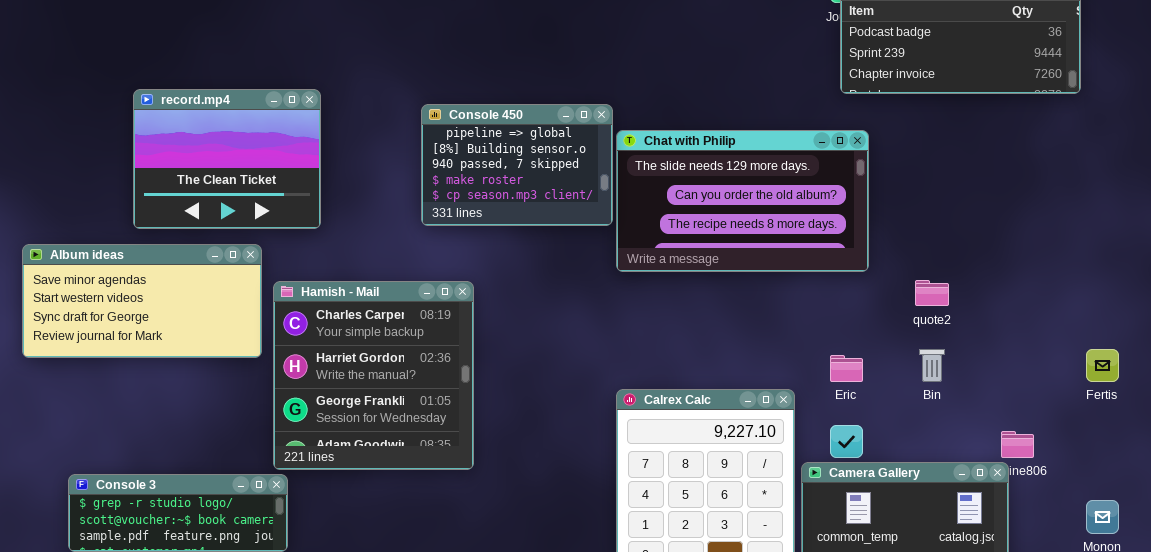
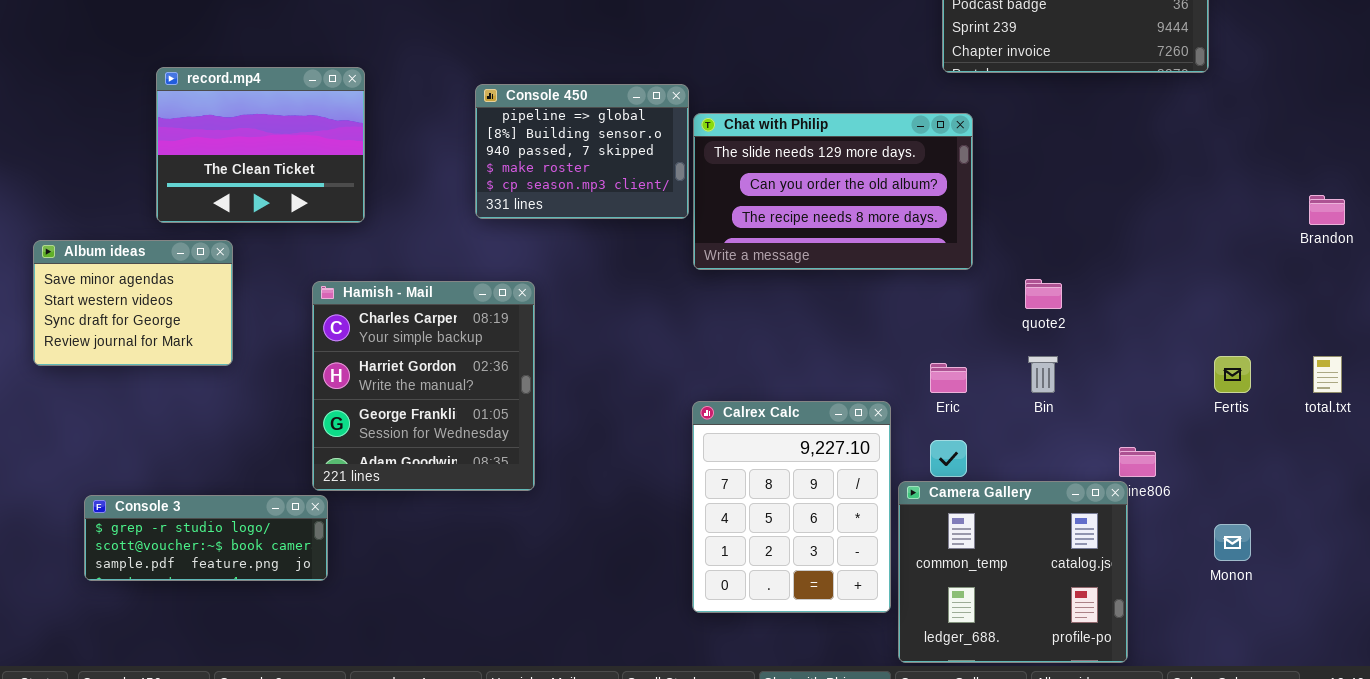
Album ideas: [22,244,262,358] -> [33,240,233,366], resized

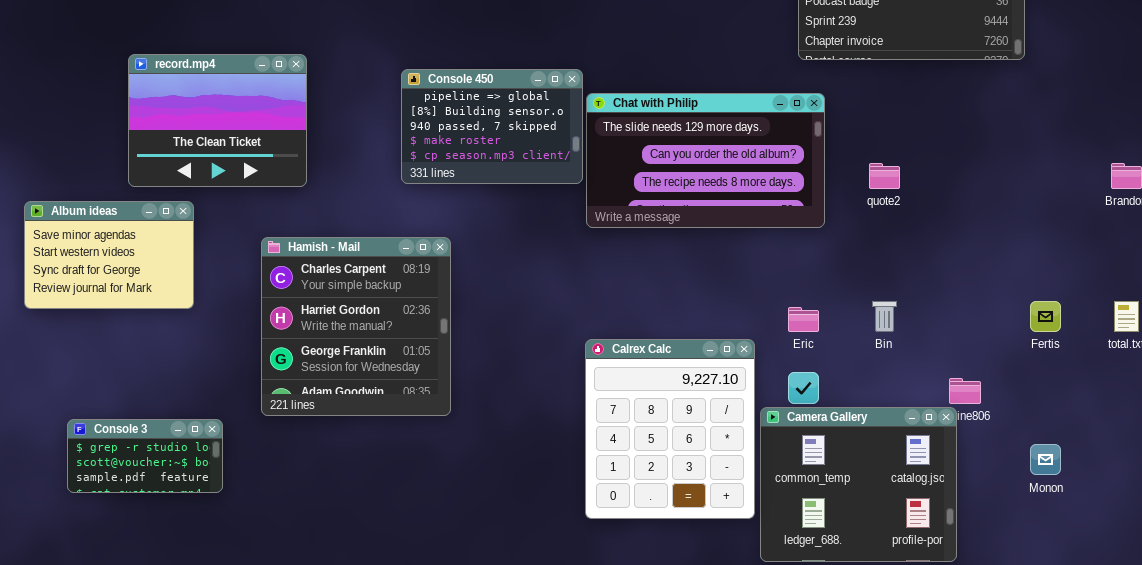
quote2: [1025,279,1062,309] -> [869,163,900,189], moved
Console 3: [84,495,328,581] -> [67,419,223,493], resized

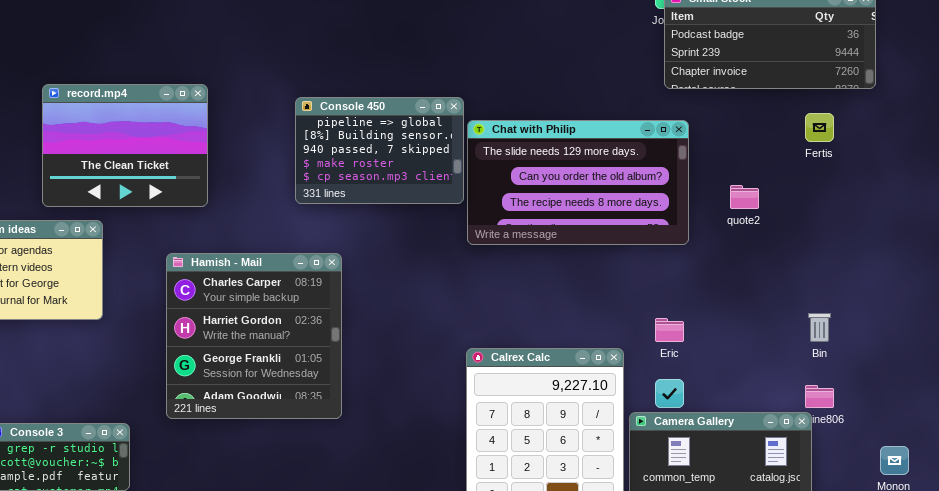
Bin: [872,301,897,332] -> [808,313,831,342], moved
Fertis: [1030,301,1061,332] -> [805,113,834,142], moved

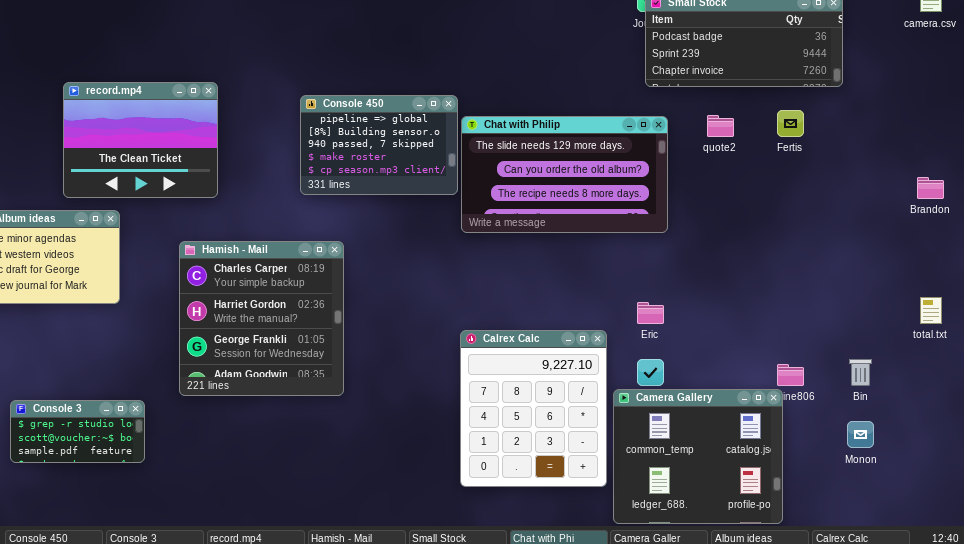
quote2: [730,185,759,209] -> [707,115,734,137], moved
Bin: [808,313,831,342] -> [849,359,872,386], moved

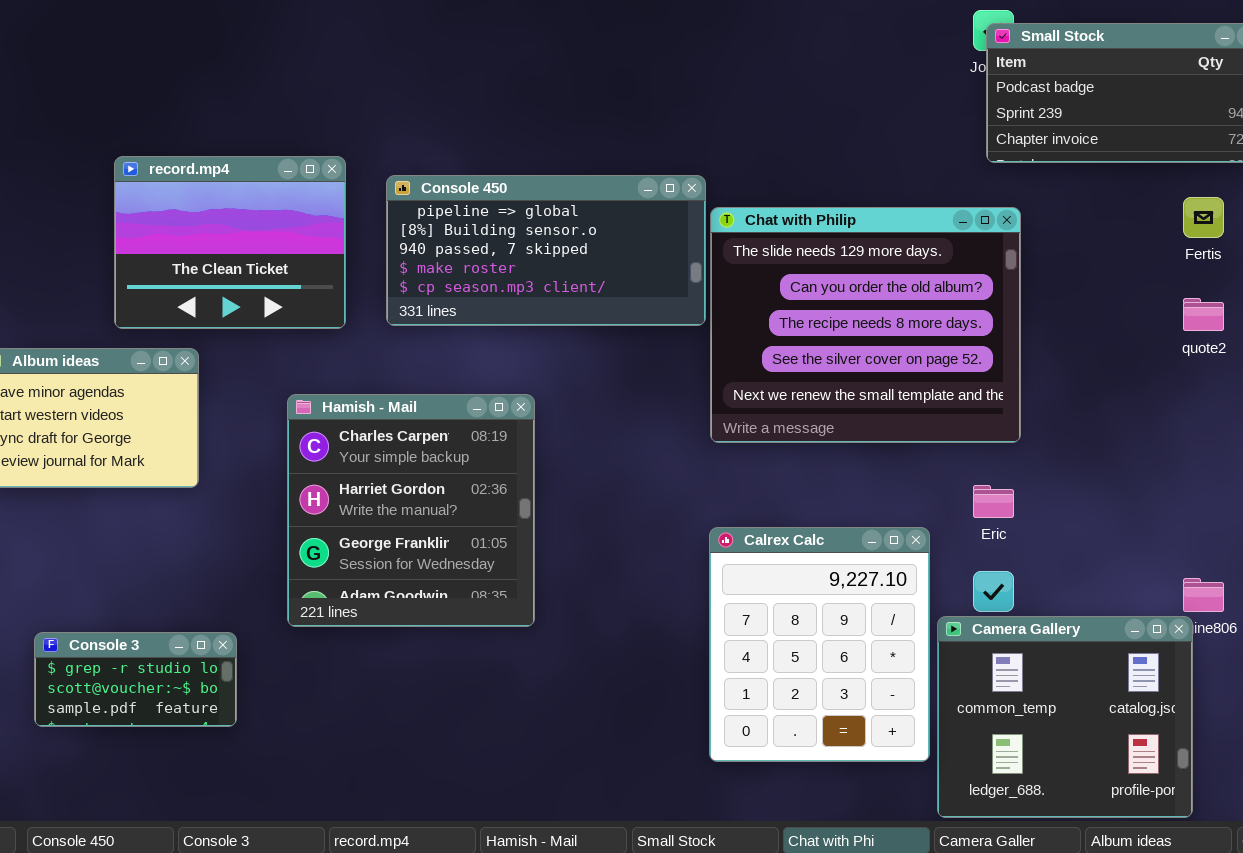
Console 450: [300,95,458,195] -> [386,175,706,326], resized
quote2: [707,115,734,137] -> [1183,298,1224,331], moved
Chat with Philip: [461,116,668,233] -> [710,207,1021,443], resized

